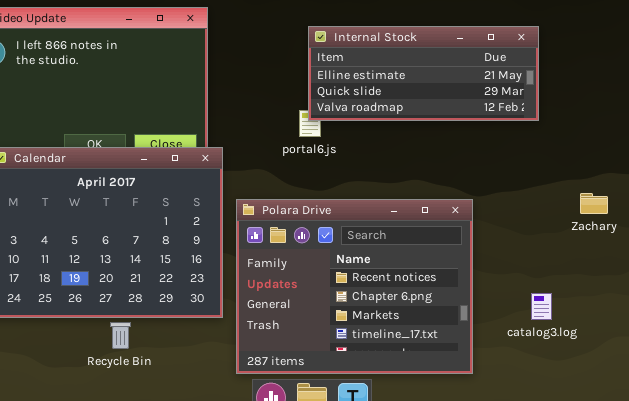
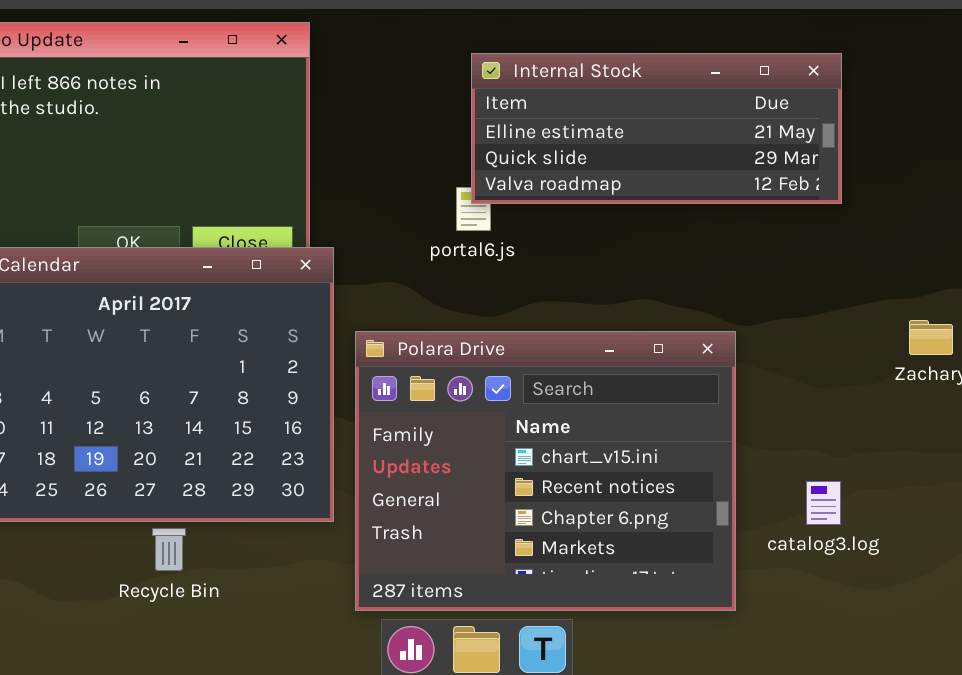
Polara Drive: [236,199,473,374] -> [355,331,736,611], scrolled up 1 row
catalog3.log: [531,293,552,320] -> [806,481,841,525], moved

